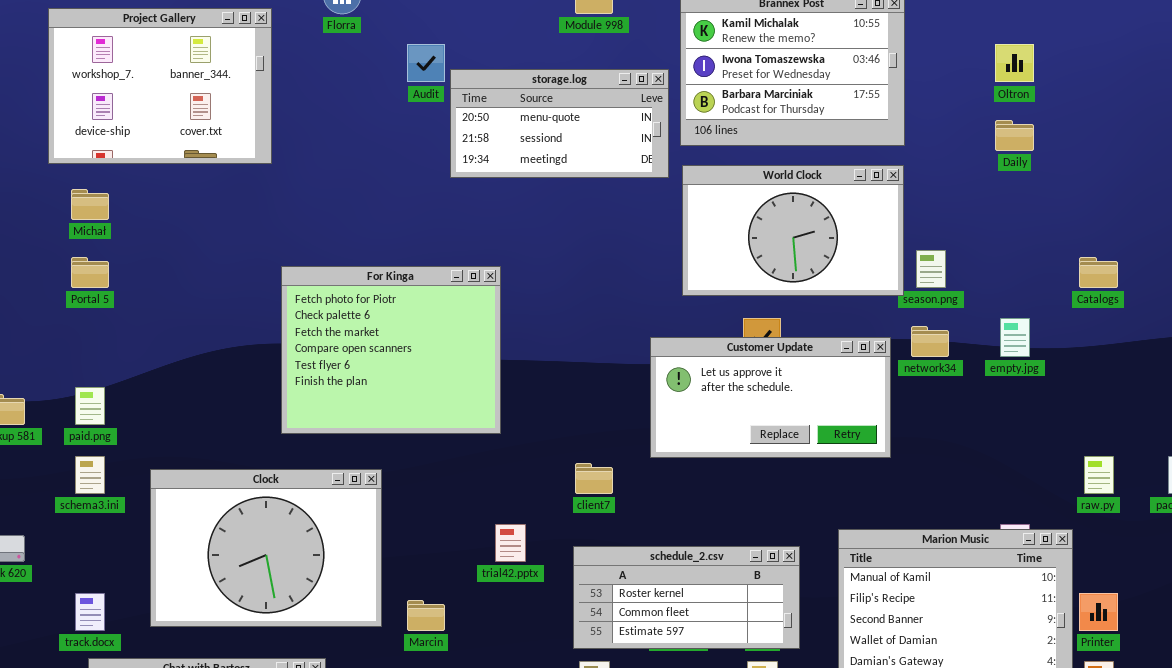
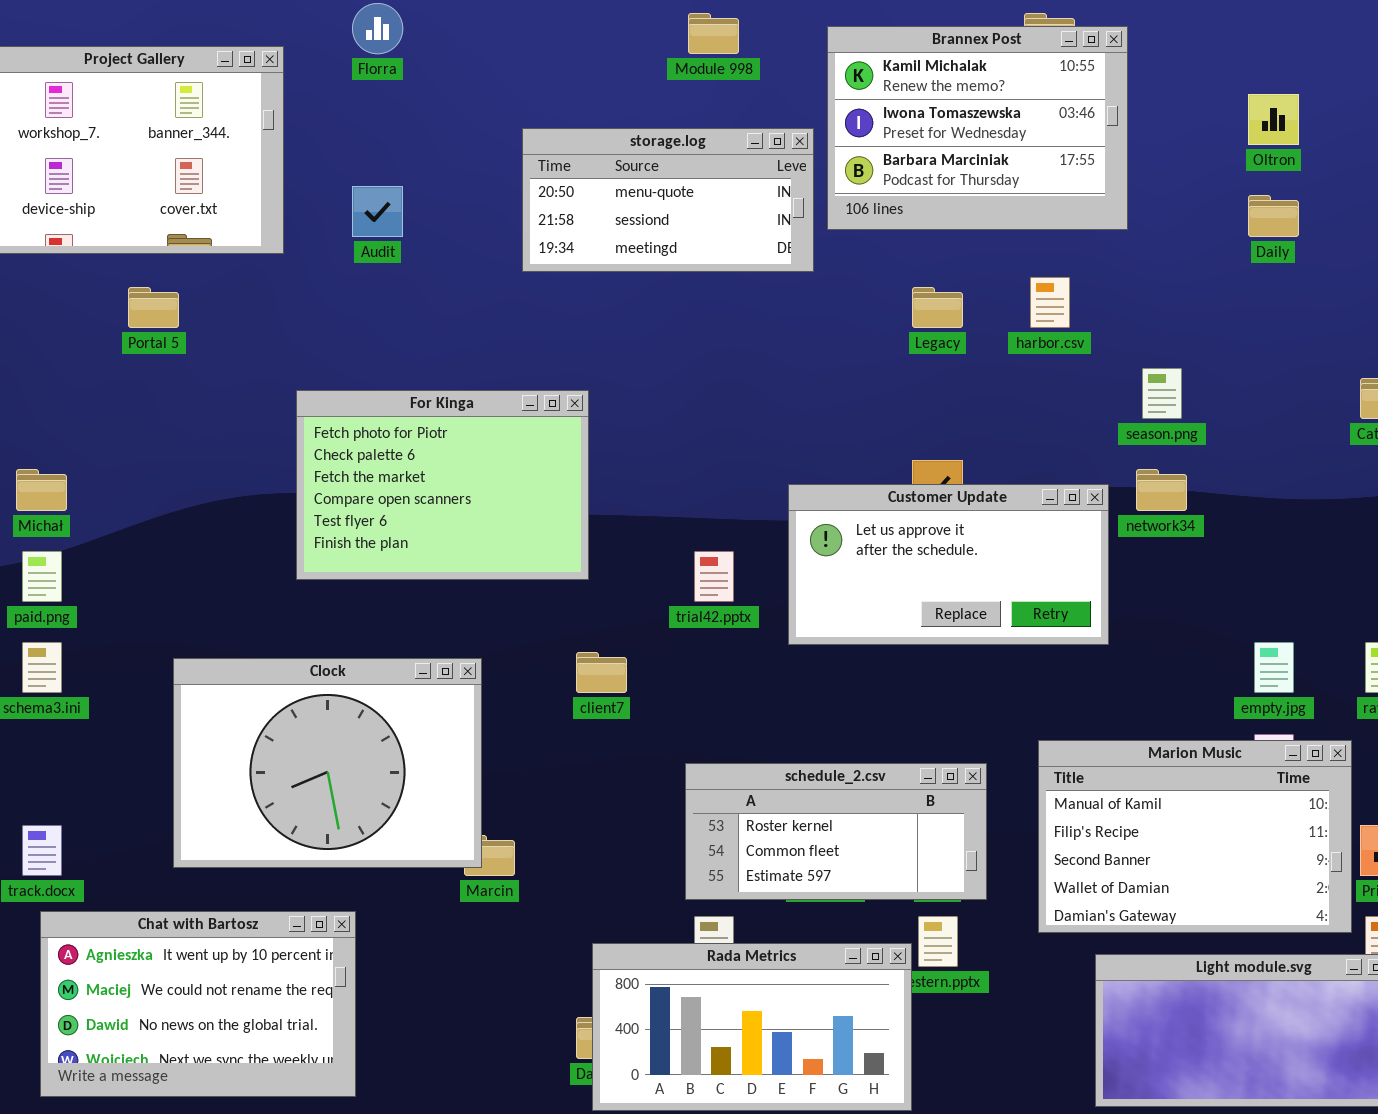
Audit: [407,44,445,82] -> [352,186,403,237], moved
World Clock: [682,165,904,296] -> none, closed
Michał: [71,189,109,220] -> [16,469,67,511], moved
Portal 5: [71,257,109,288] -> [128,287,179,328], moved
For Kinga: [281,266,501,434] -> [296,390,589,580], resized
empty.jpg: [1000,318,1030,357] -> [1254,642,1294,693], moved
client7: [575,463,613,494] -> [576,652,627,693], moved
Clock: [150,469,382,627] -> [173,658,482,868], moved
trial42.pptx: [495,524,526,562] -> [694,551,734,602], moved

